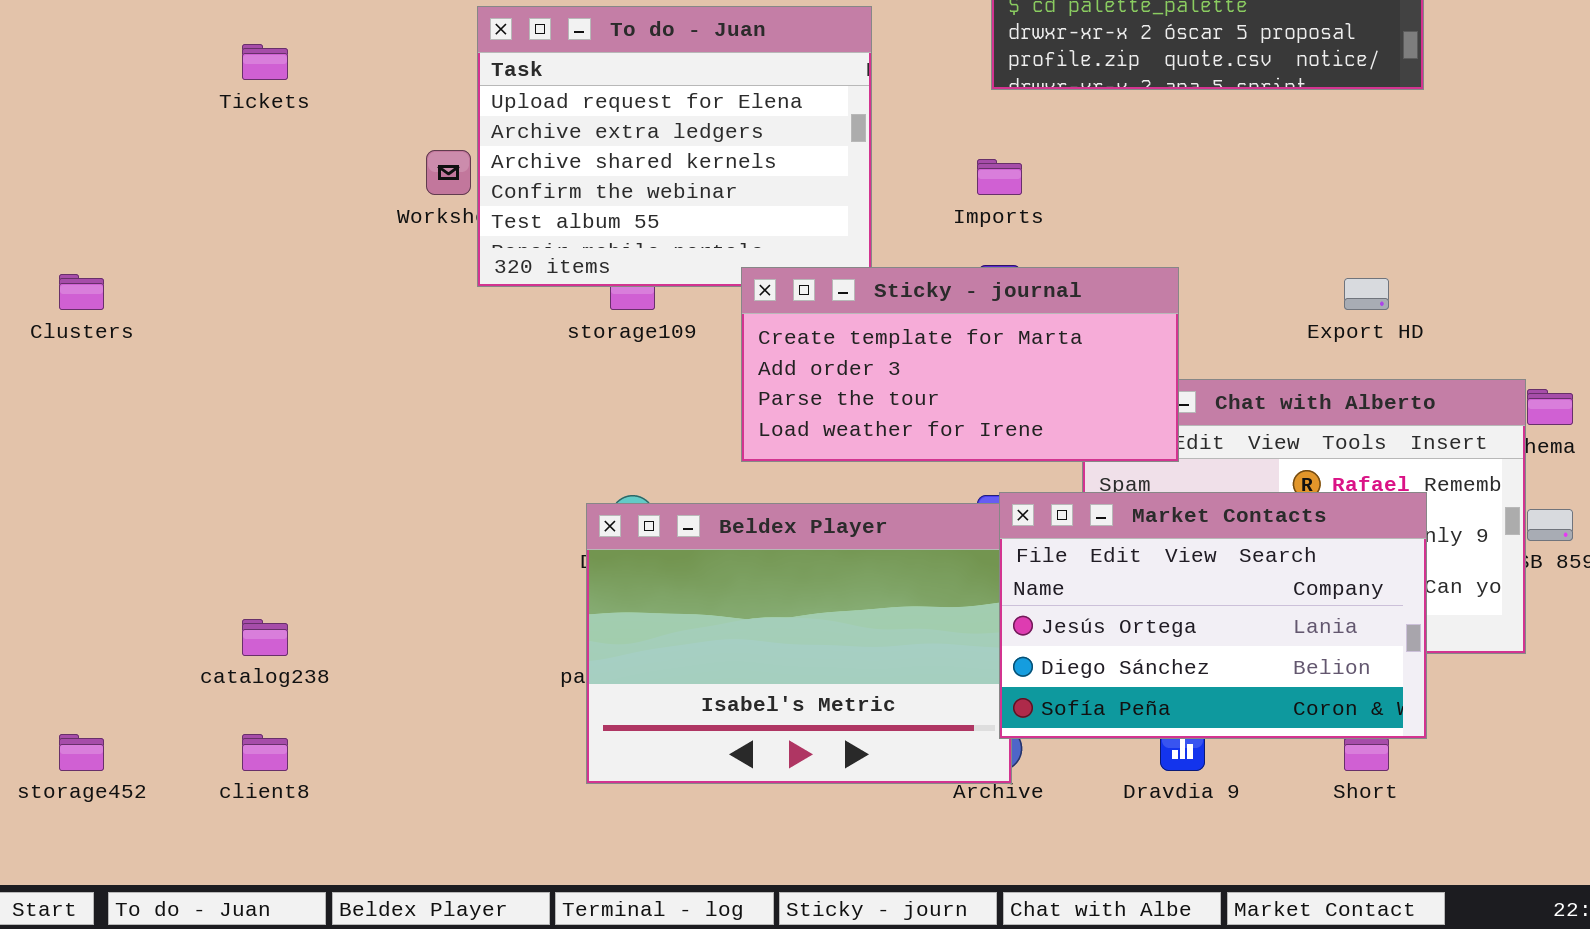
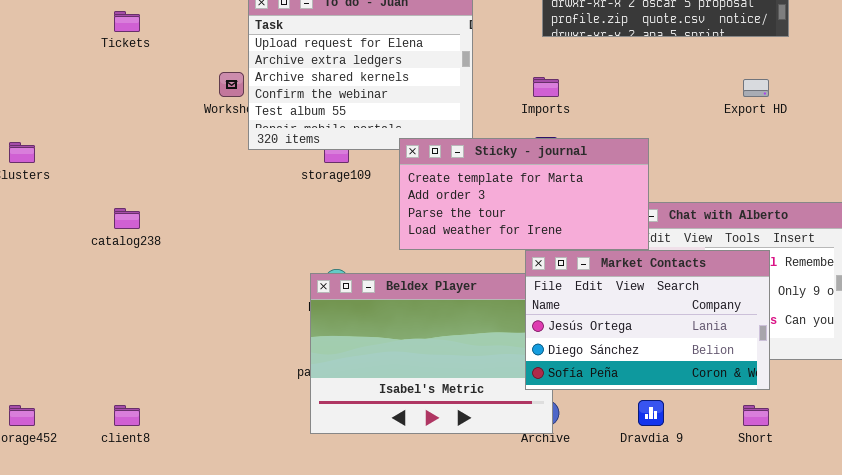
Export HD: [1344,278,1389,310] -> [743,79,769,97], moved
Market Contacts: [999,492,1427,739] -> [525,250,770,390], moved
catalog238: [242,619,288,656] -> [114,208,140,229], moved

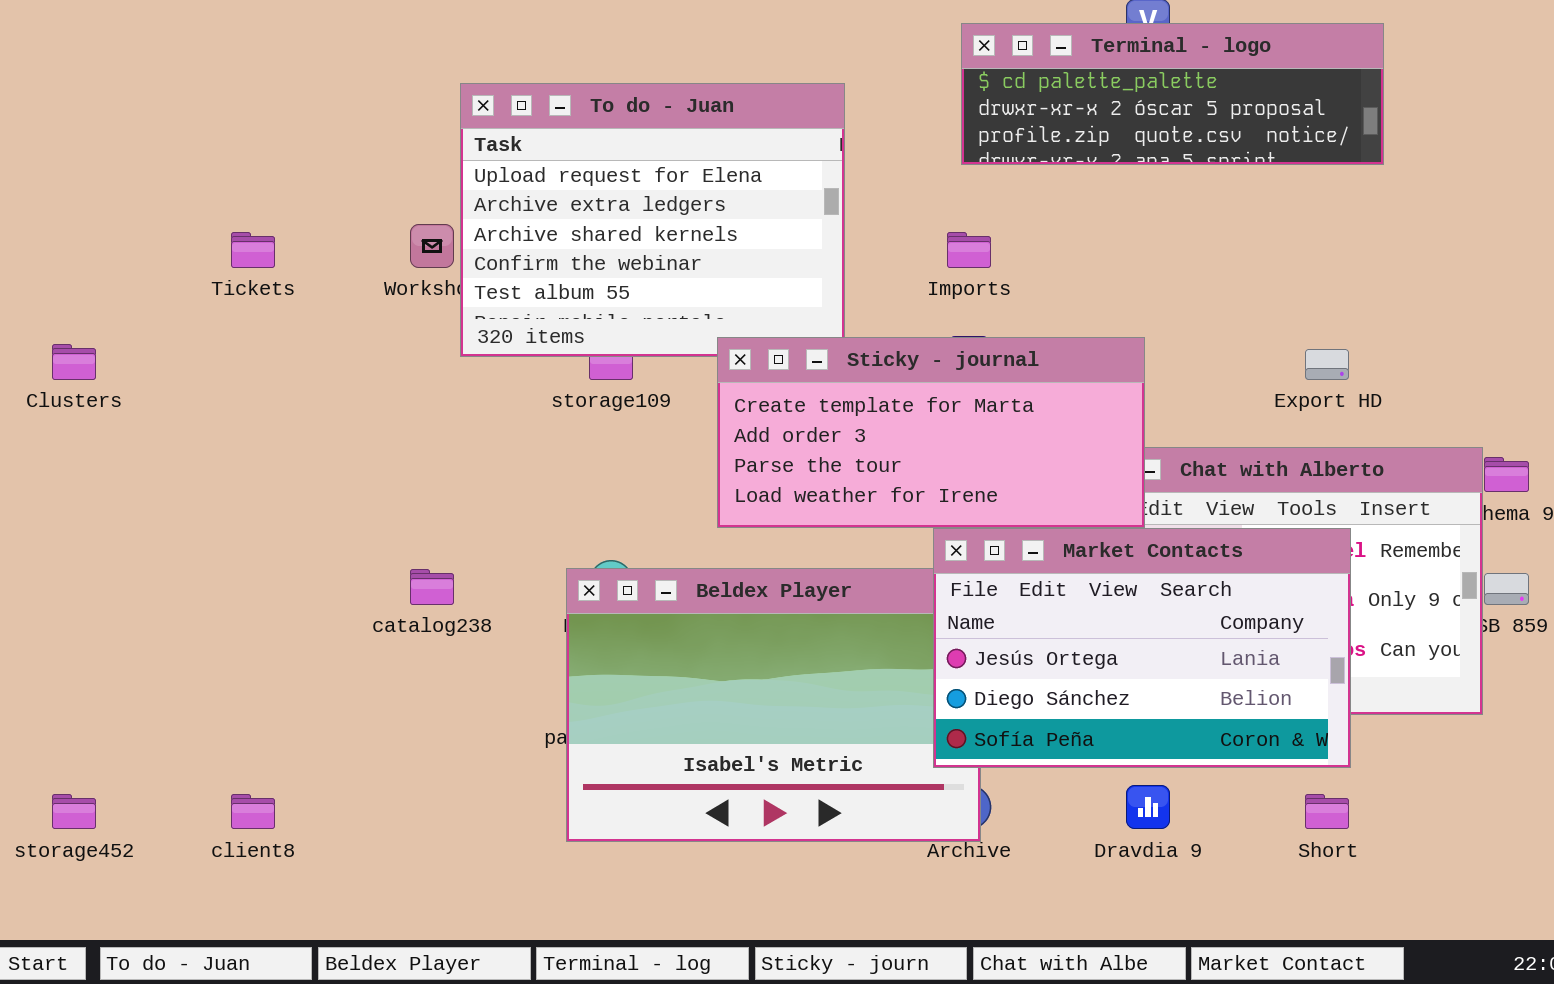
Tickets: [114,11,140,32] -> [231,232,275,268], moved
Export HD: [743,79,769,97] -> [1305,349,1349,380], moved
catalog238: [114,208,140,229] -> [410,569,454,605], moved

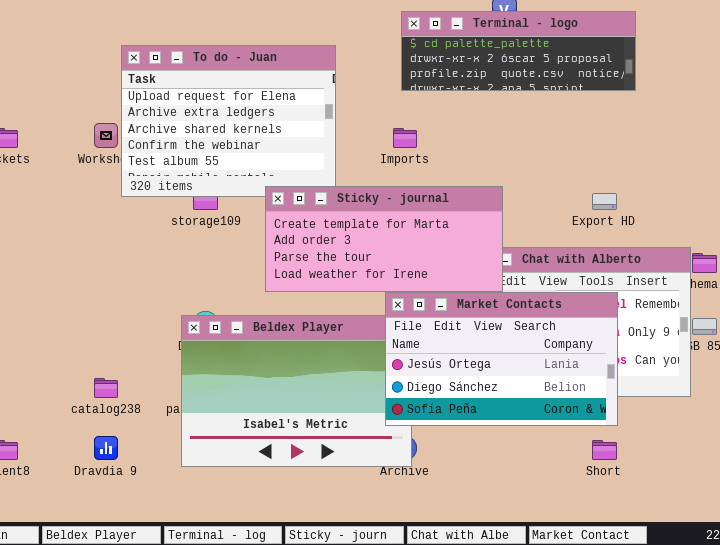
catalog238: [410,569,454,605] -> [94,378,118,398], moved
Dravdia 9: [1126,785,1170,829] -> [94,436,118,460], moved

